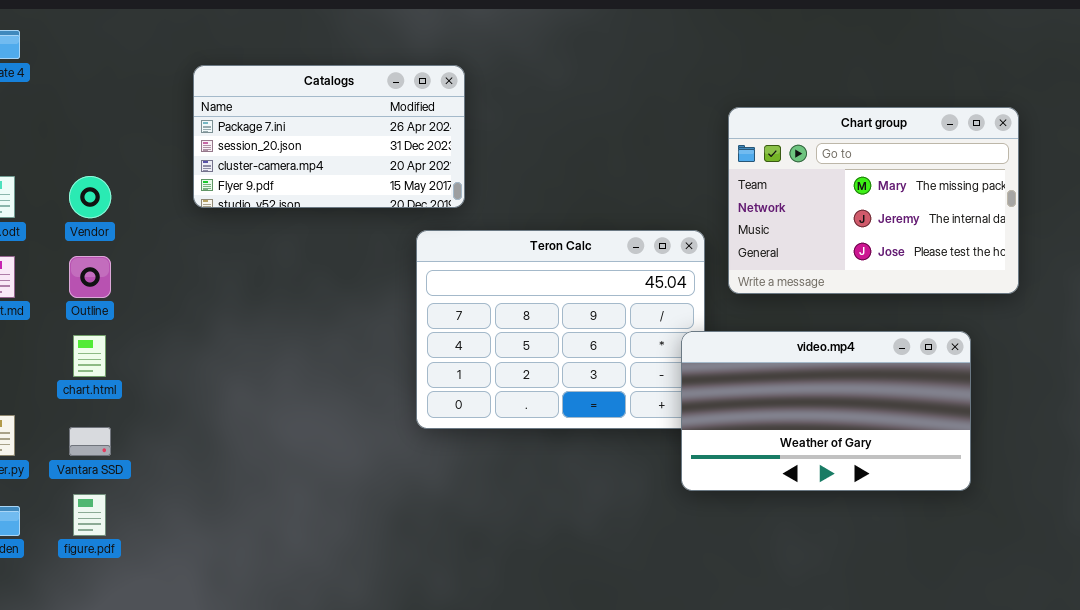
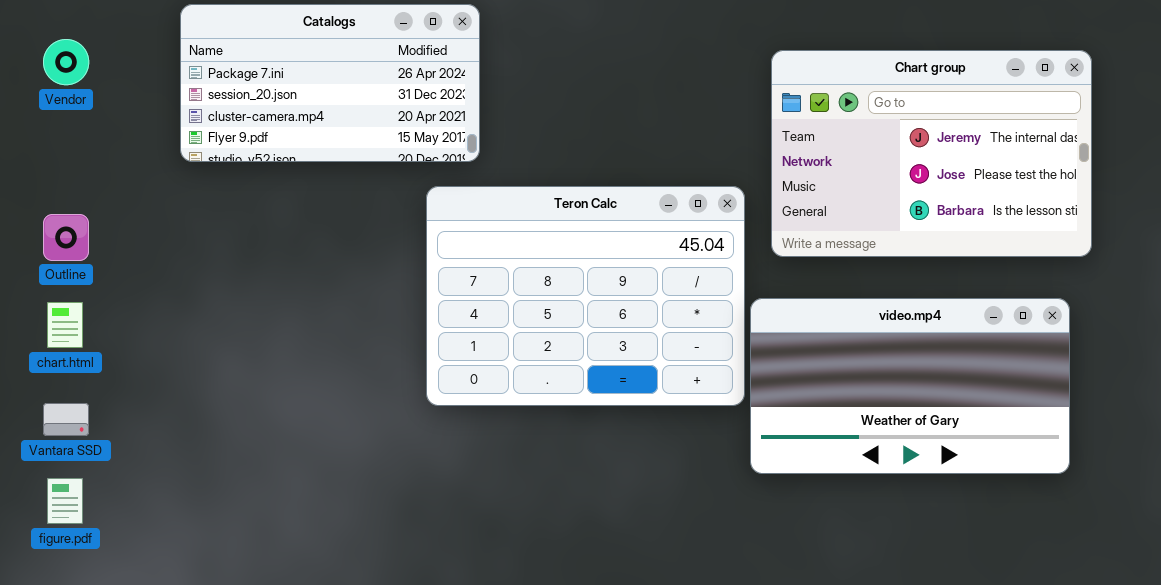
Chart group: [728,107,1019,294] -> [771,50,1092,257], scrolled down 1 row
Vendor: [69,176,111,218] -> [43,39,89,85], moved
video.mp4: [681,331,971,491] -> [750,298,1070,474], moved

